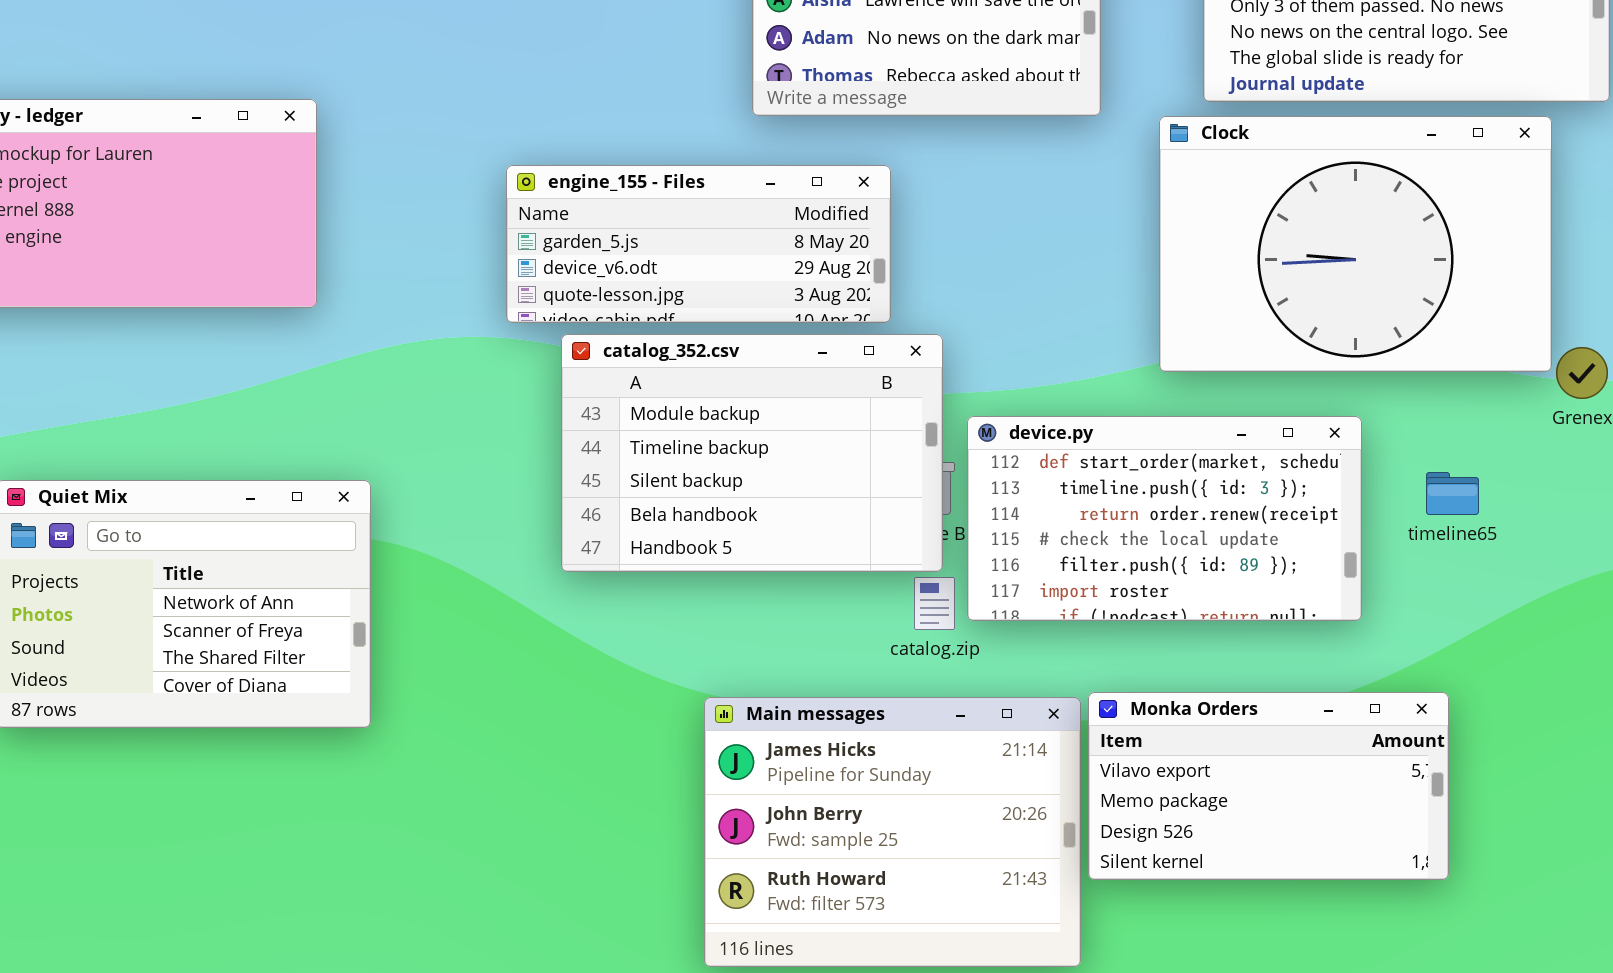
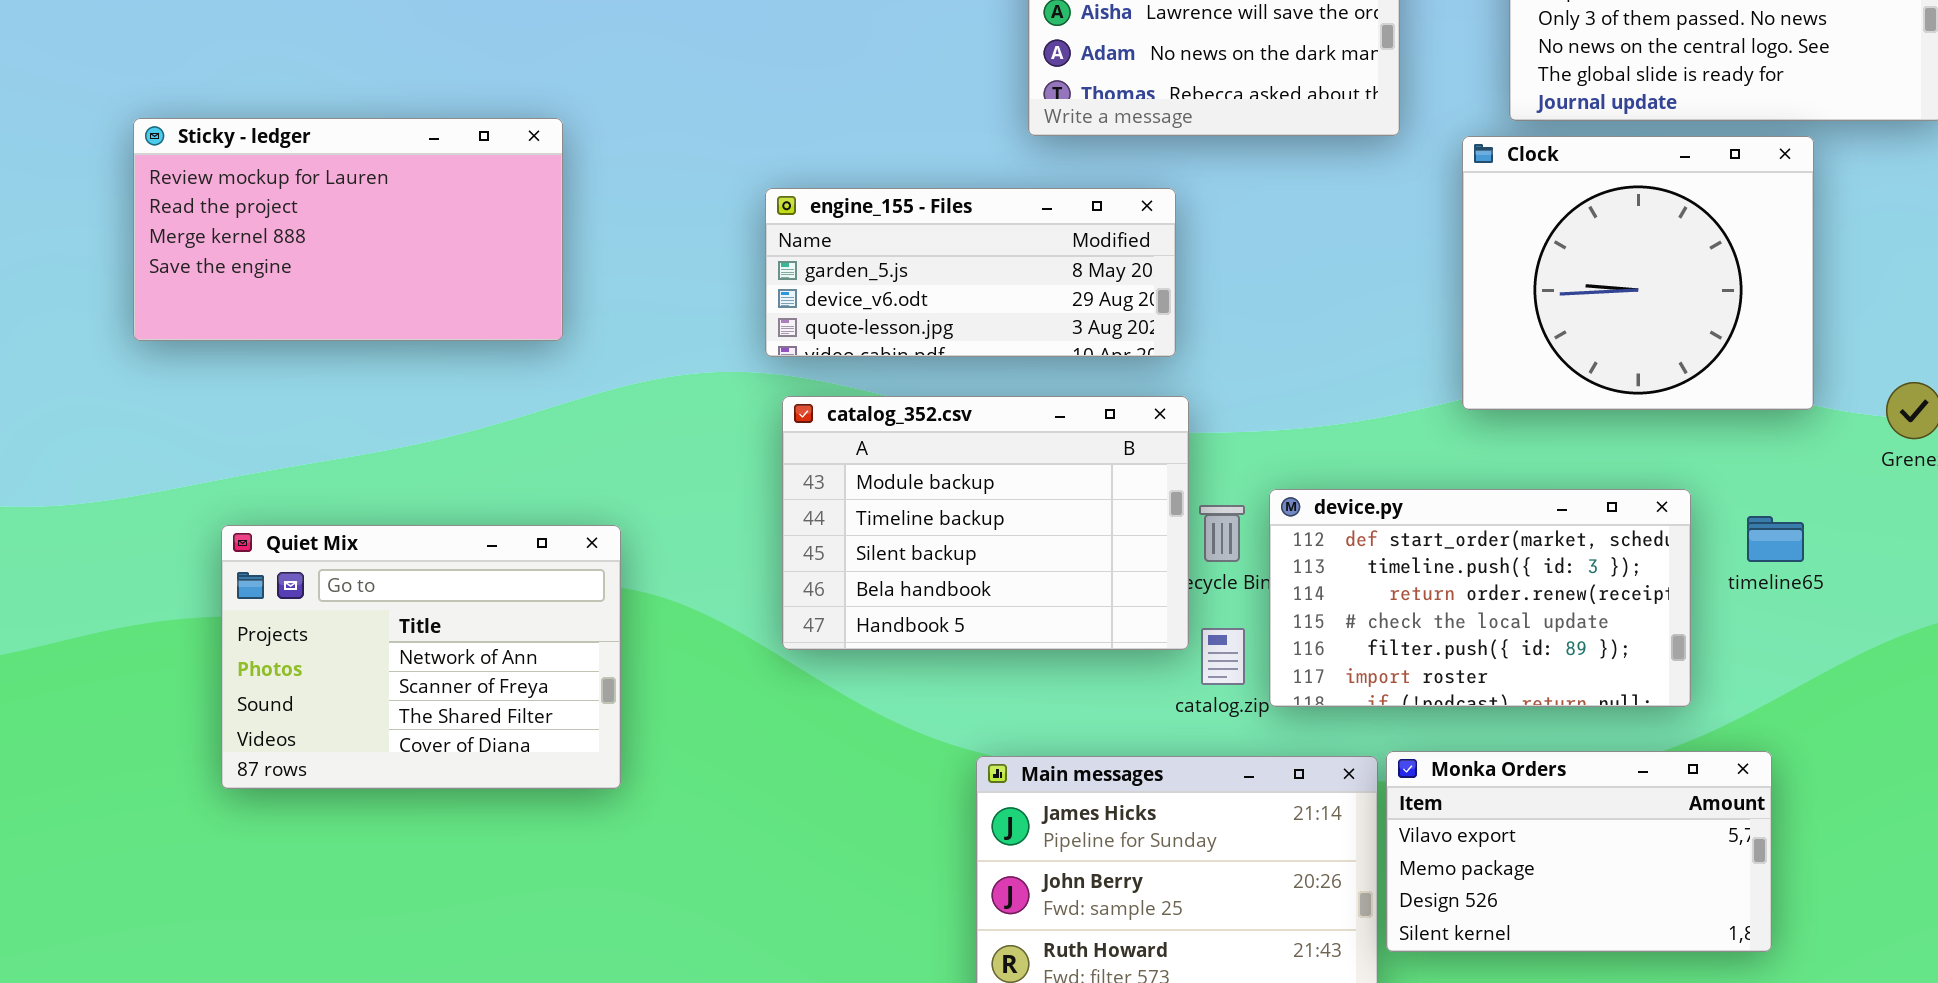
Clock: [1159,116,1552,372] -> [1462,136,1814,410], resized
catalog_352.csv: [561,334,943,572] -> [782,396,1189,650], moved
device.py: [967,416,1362,621] -> [1269,489,1691,707], moved

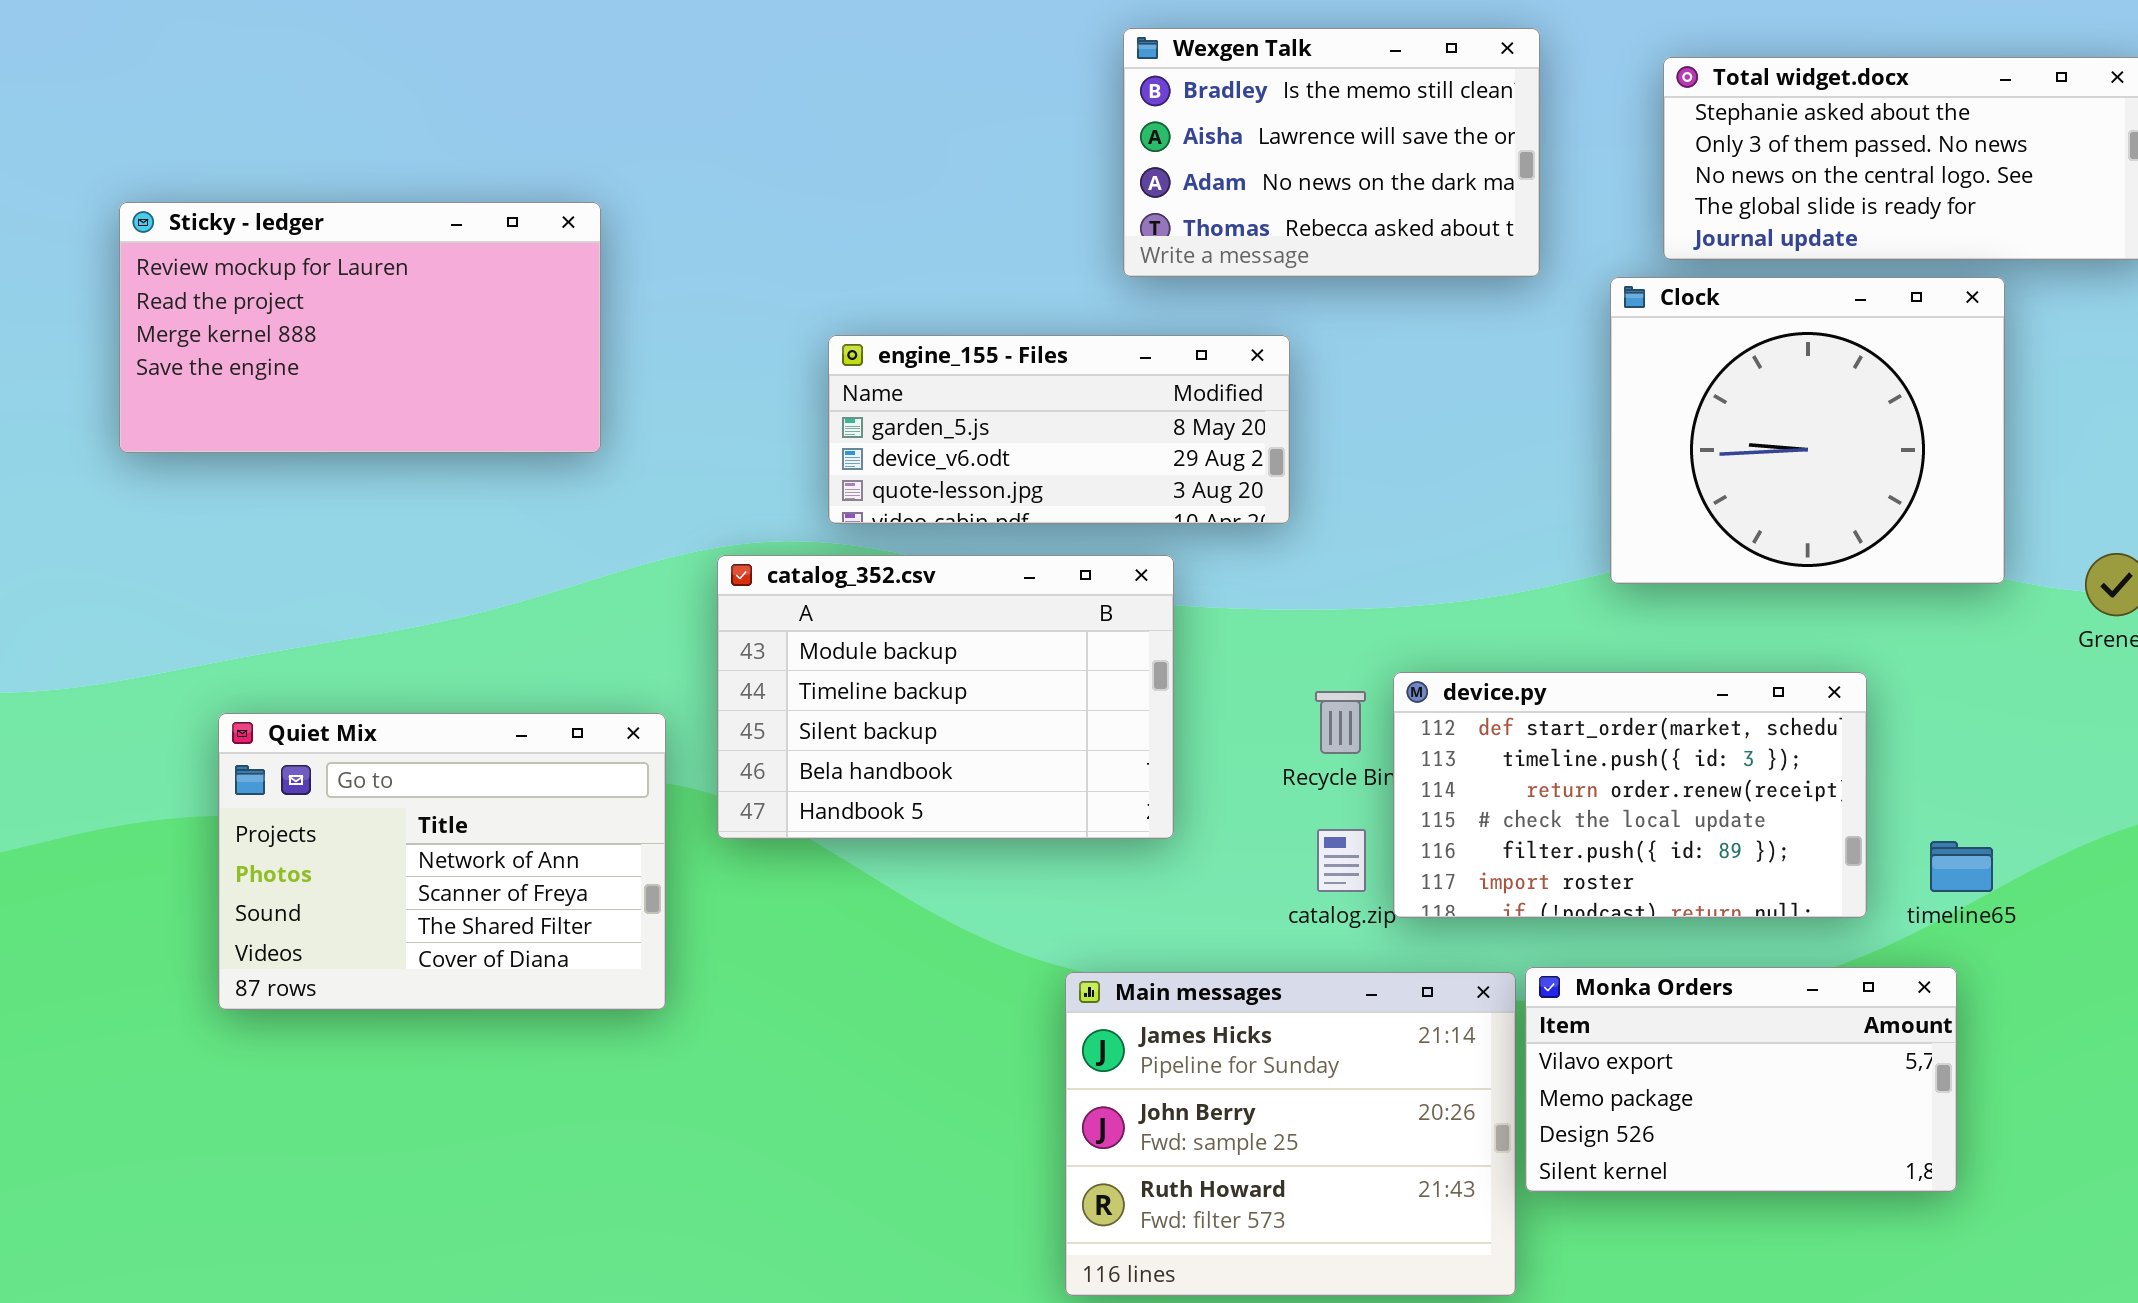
Sticky - ledger: [133,118,563,341] -> [119,202,601,453], moved
catalog_352.csv: [782,396,1189,650] -> [717,555,1174,839], moved
timeline65: [1747,516,1804,562] -> [1930,841,1993,892], moved

